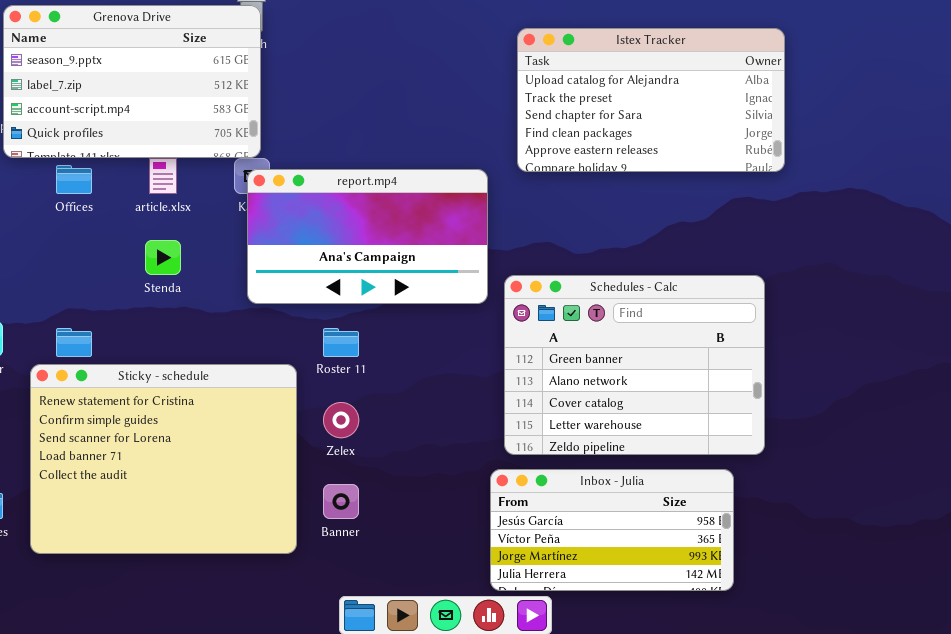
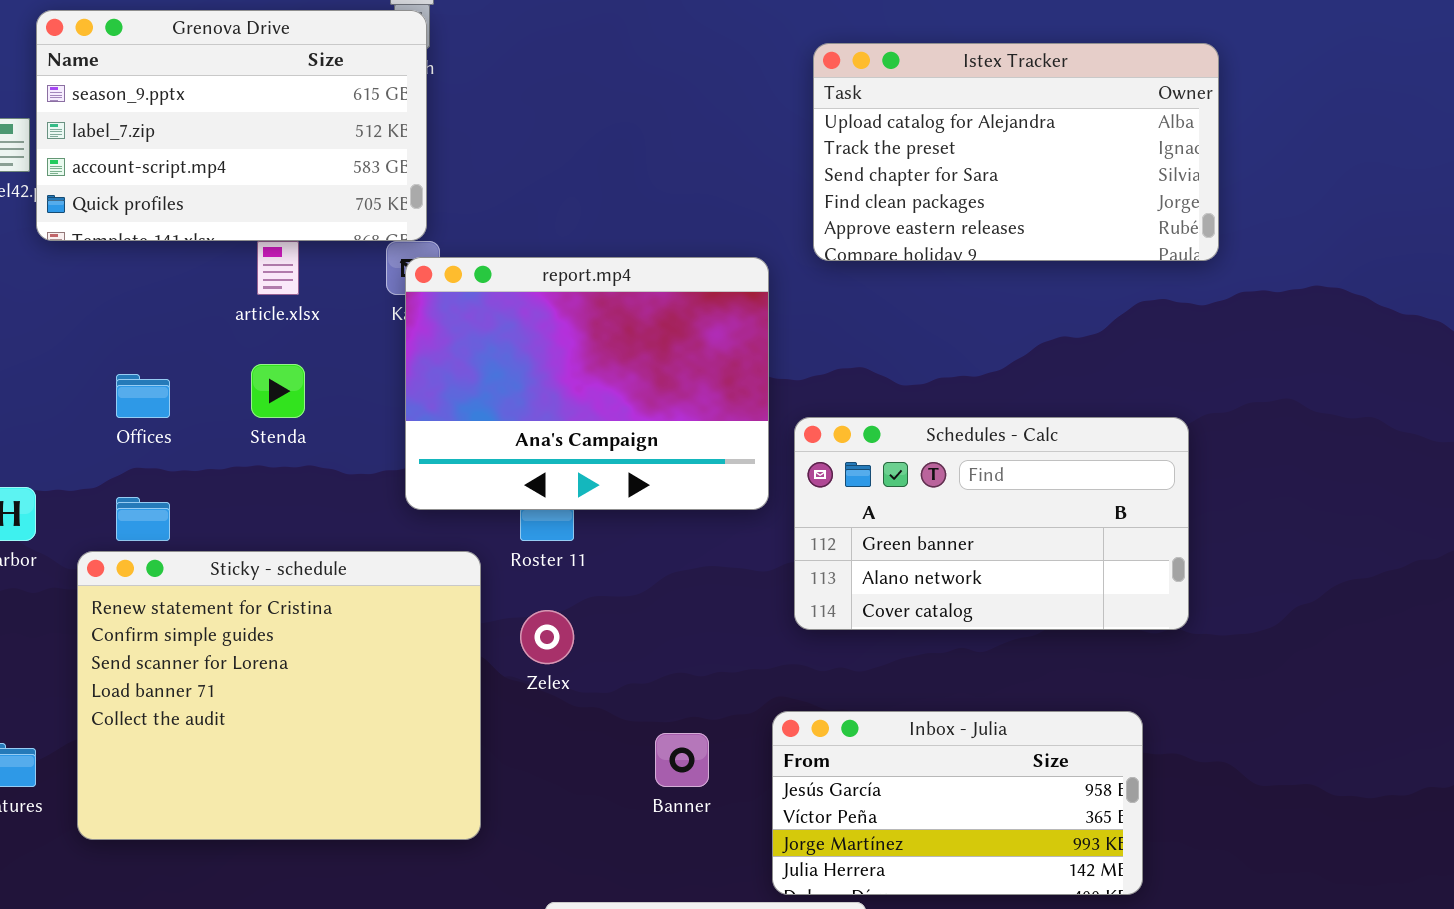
Offices: [56,165,92,194] -> [116,374,170,418], moved
report.mp4: [247,169,488,304] -> [405,257,769,510], resized
Schedules - Calc: [504,275,765,455] -> [794,417,1189,630], resized
Banner: [323,484,359,519] -> [655,733,709,787], moved

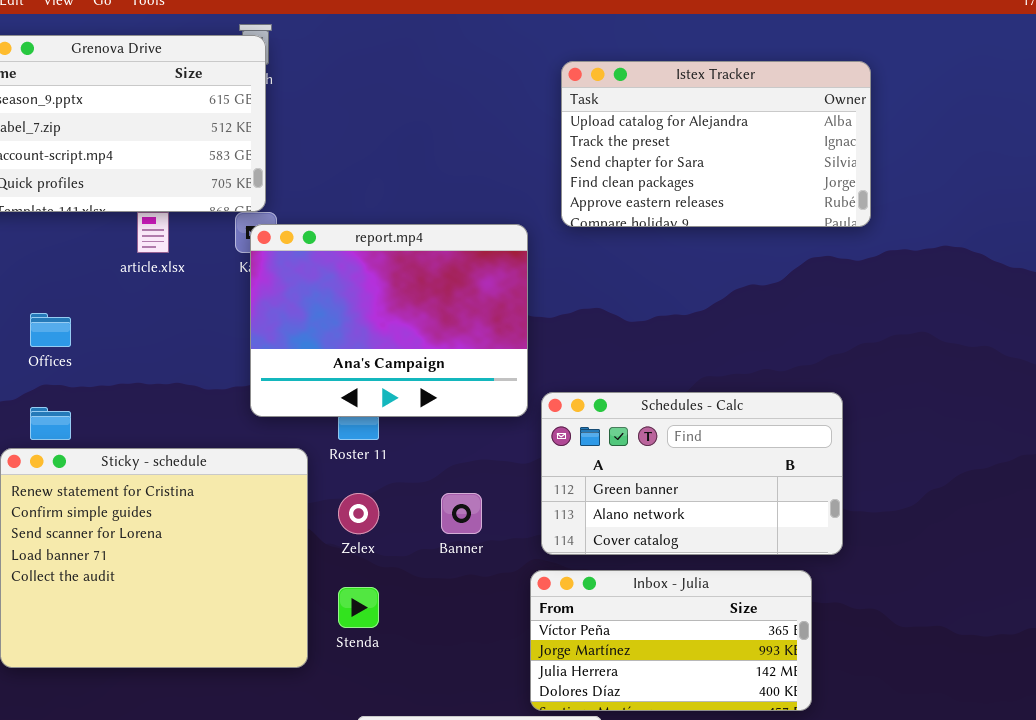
Stenda: [251,364,305,418] -> [338,587,379,628], moved
Schedules - Calc: [794,417,1189,630] -> [541,392,843,555], moved
Inbox - Julia: [772,711,1143,895] -> [530,570,812,711], scrolled down 1 row
Banner: [655,733,709,787] -> [441,493,482,534], moved

